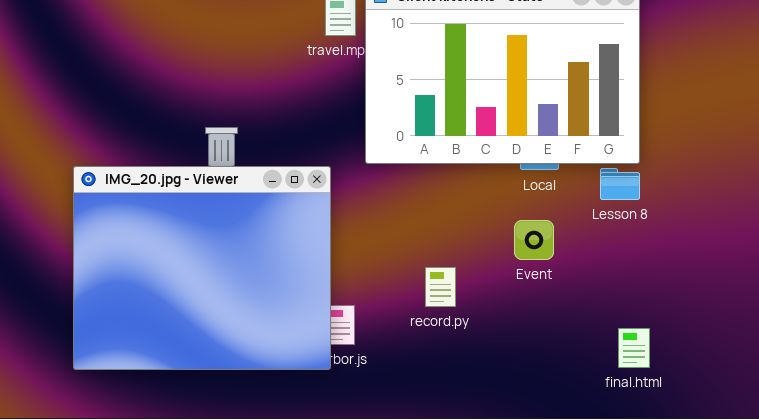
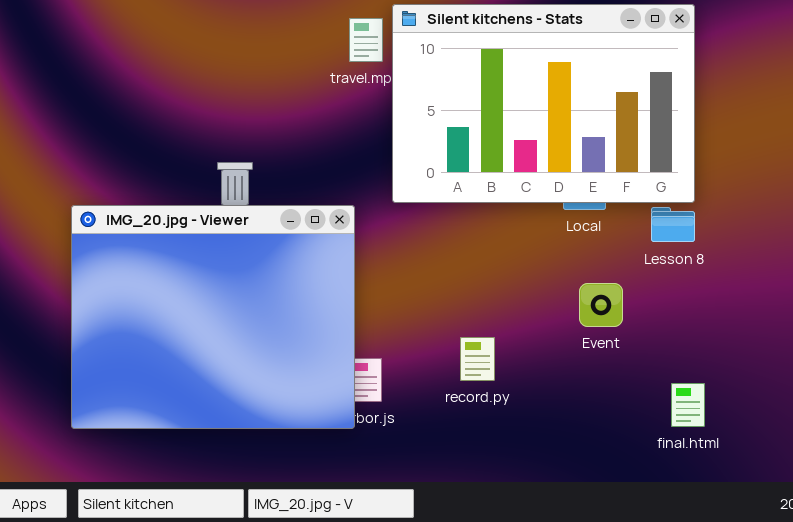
Event: [514,220,554,260] -> [579,283,623,327], moved
record.py: [425,267,456,307] -> [460,337,495,381], moved

